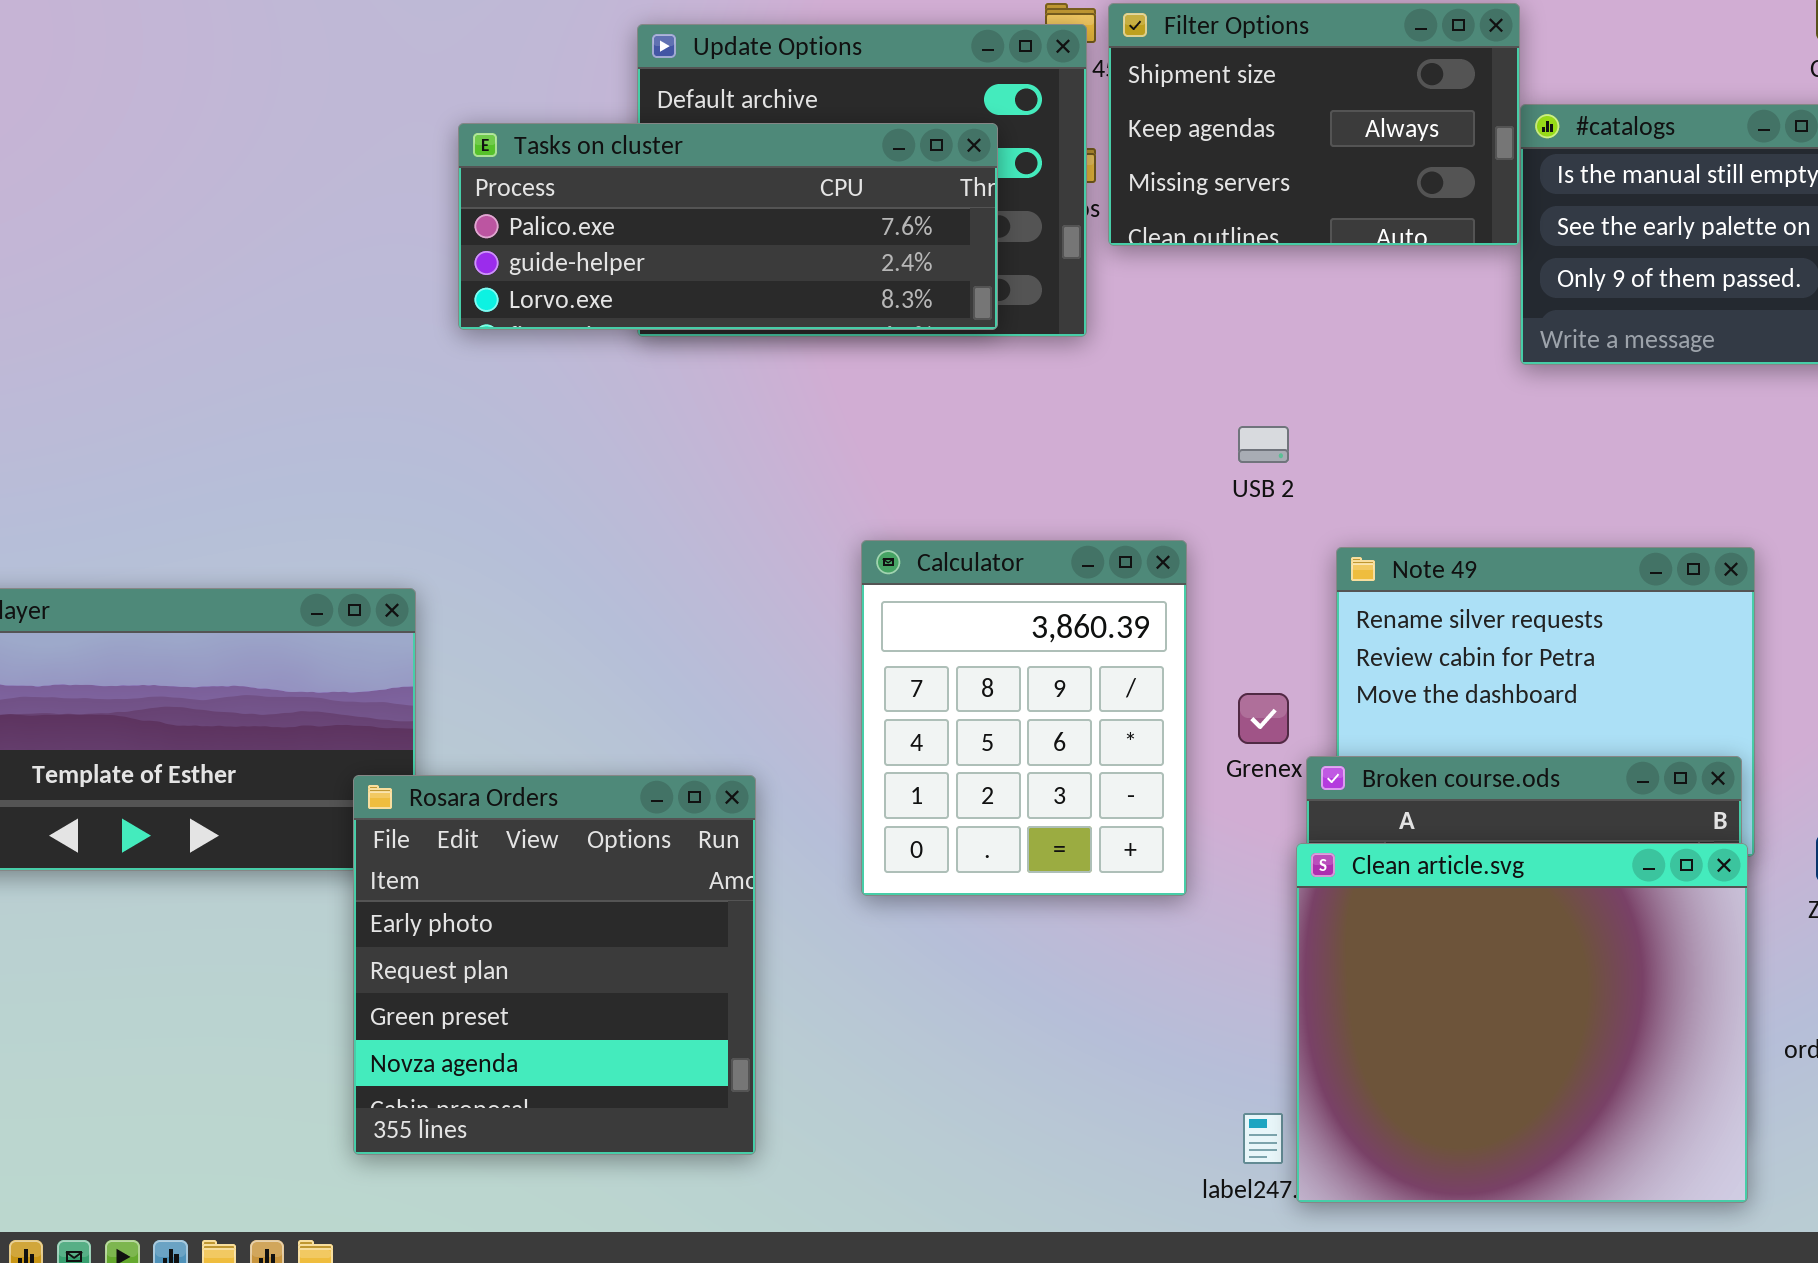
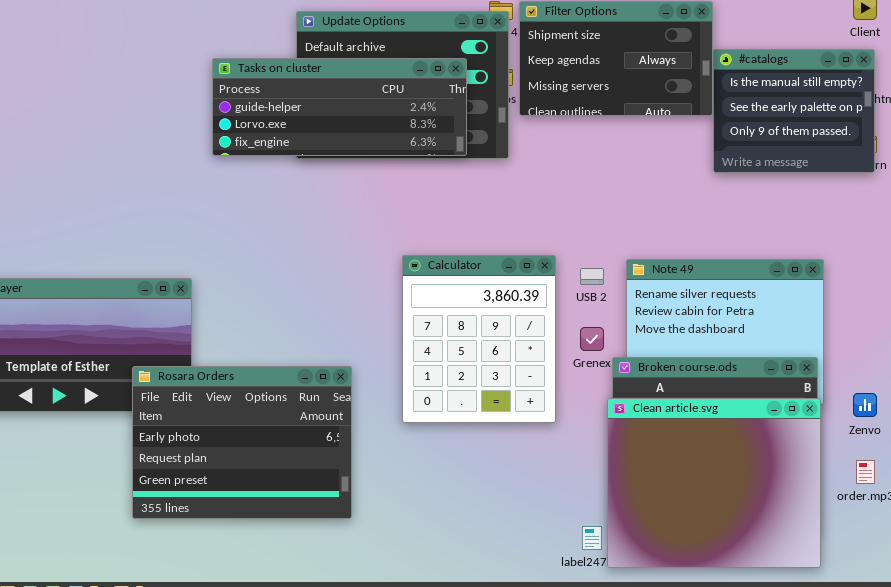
Tasks on cluster: [458,123,998,330] -> [212,58,467,156], scrolled down 1 row
USB 2: [1238,426,1289,463] -> [580,268,604,285], moved
Rosara Orders: [353,775,756,1155] -> [132,366,352,519], resized

